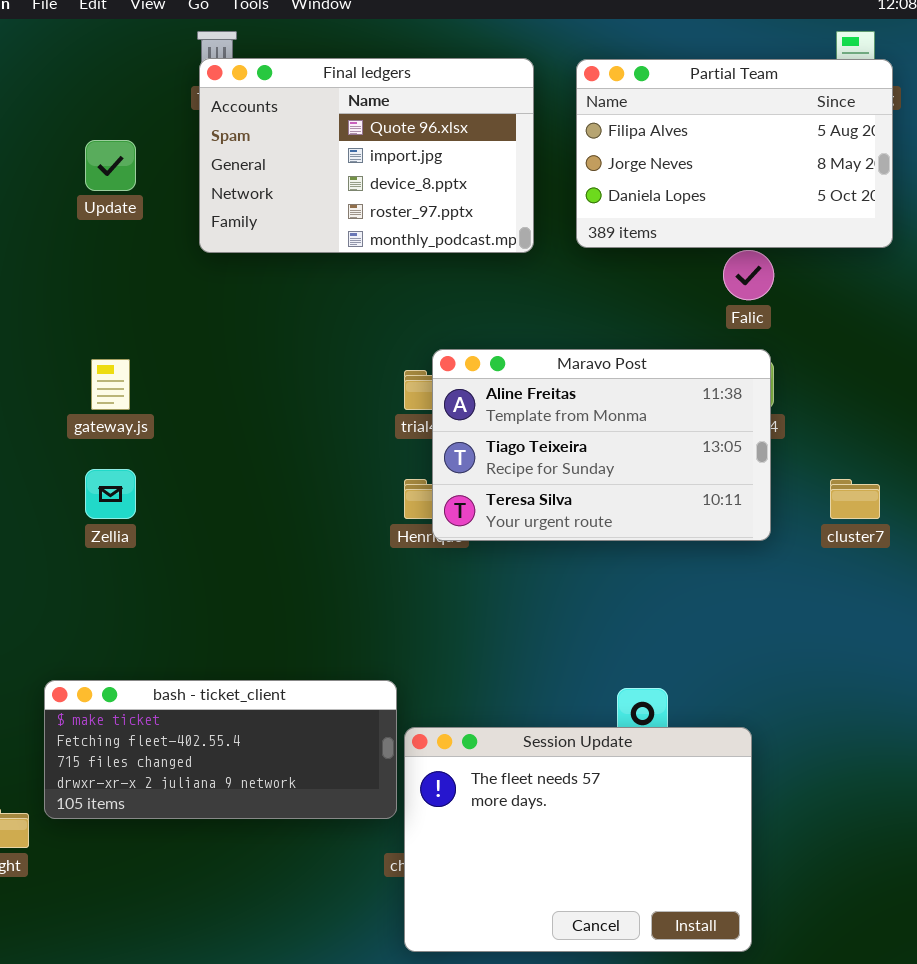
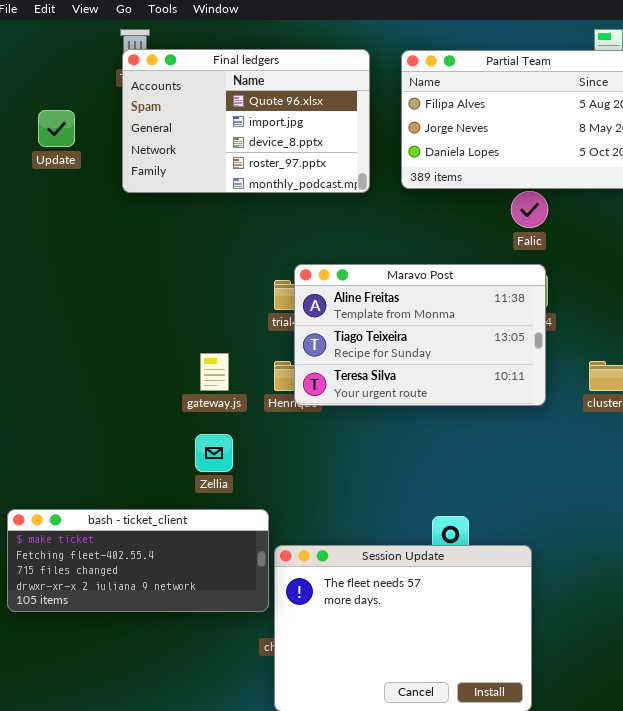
gateway.js: [91,359,130,410] -> [200,353,229,391], moved
Zellia: [85,469,136,519] -> [195,434,233,472], moved

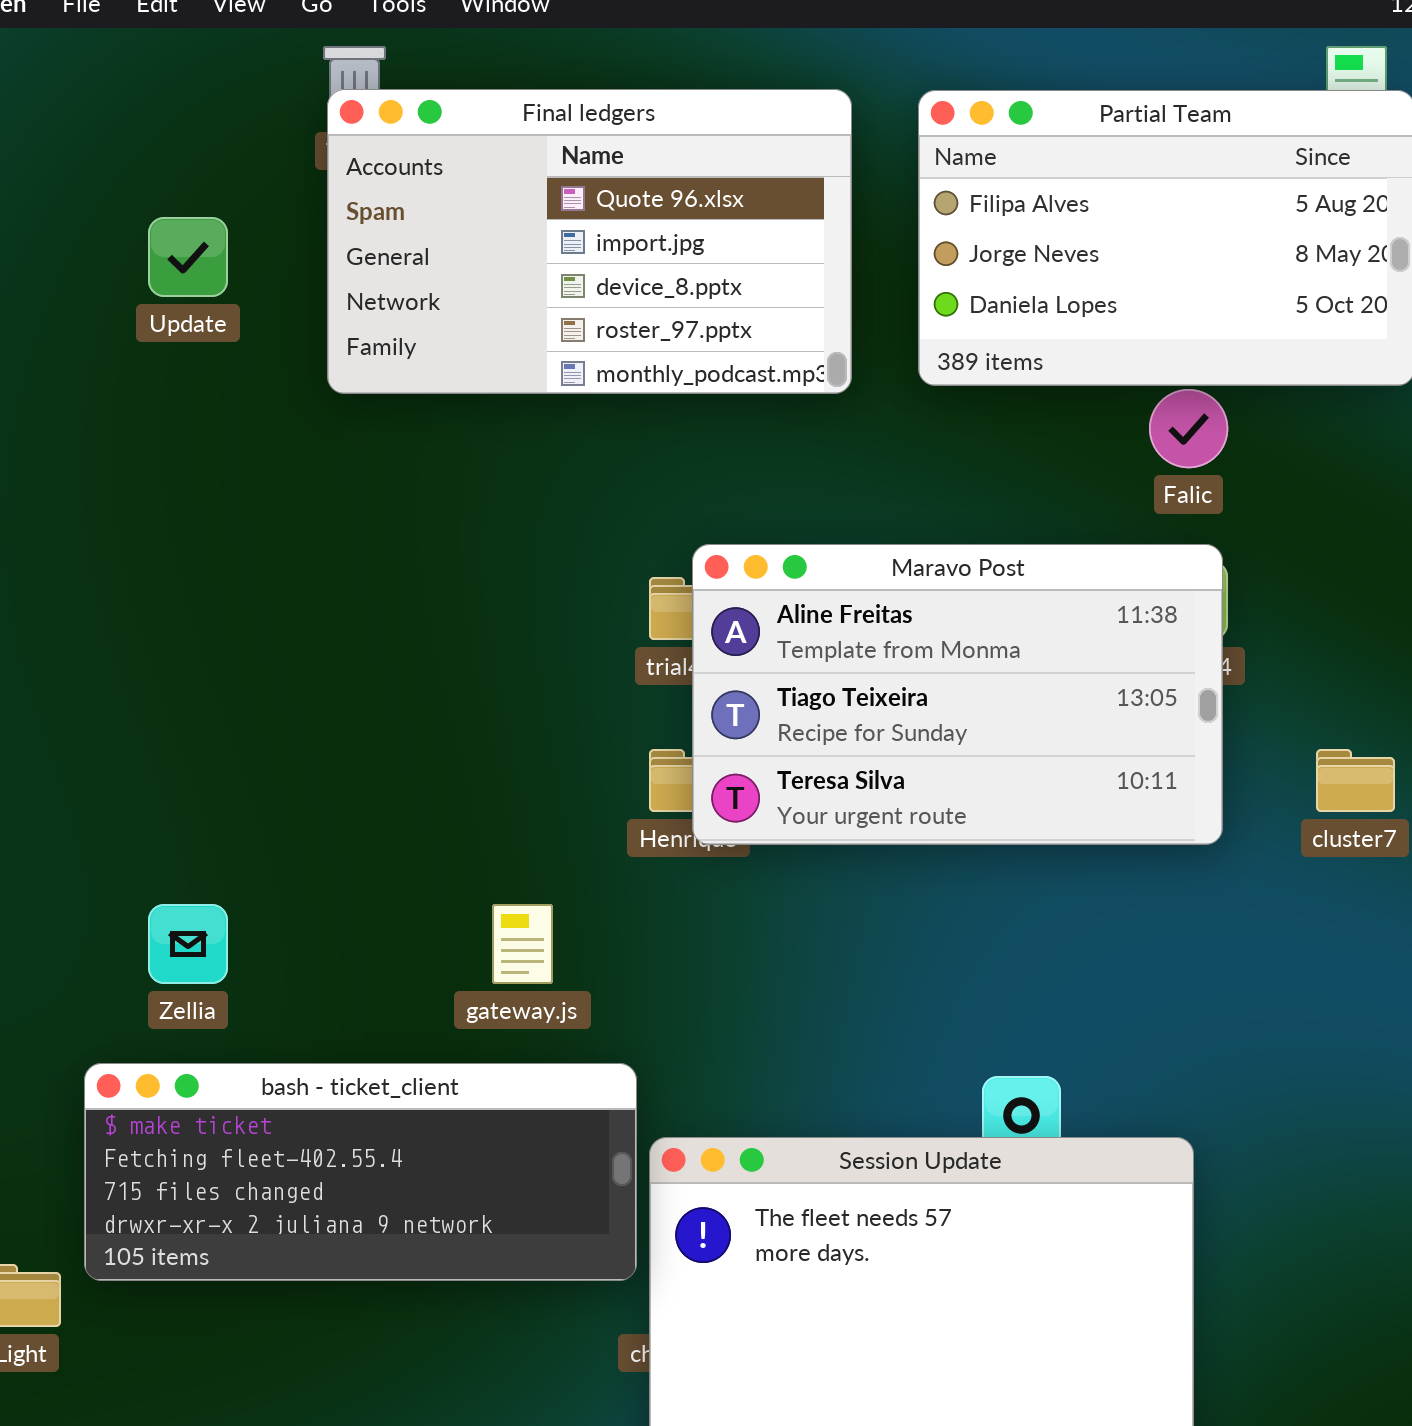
gateway.js: [200,353,229,391] -> [492,904,553,984], moved
Zellia: [195,434,233,472] -> [148,904,228,984], moved

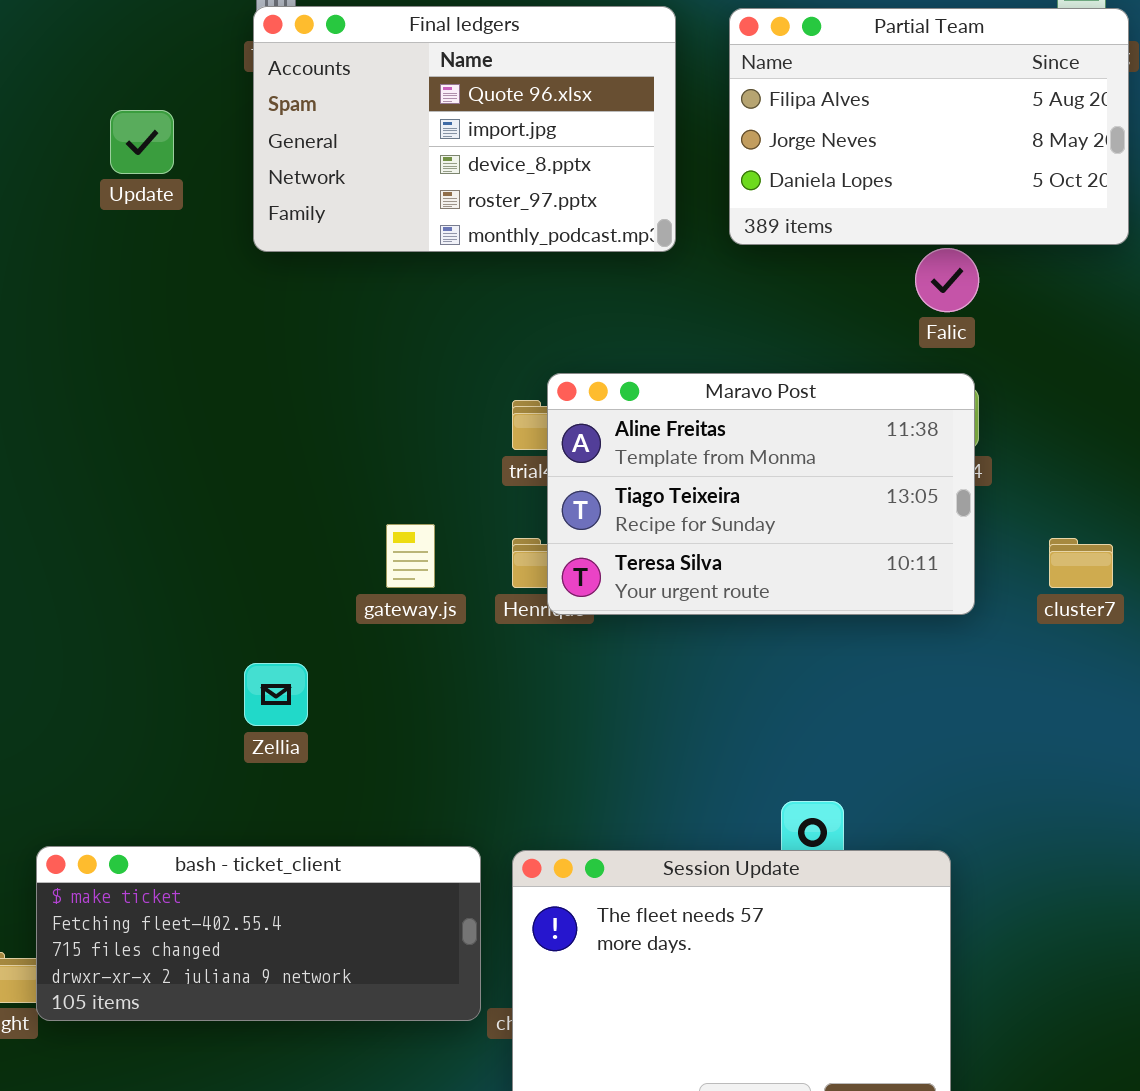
Zellia: [148,904,228,984] -> [244,663,308,726], moved
gateway.js: [492,904,553,984] -> [386,524,435,588], moved
bash - ticket_client: [84,1063,637,1281] -> [36,846,481,1021], moved

